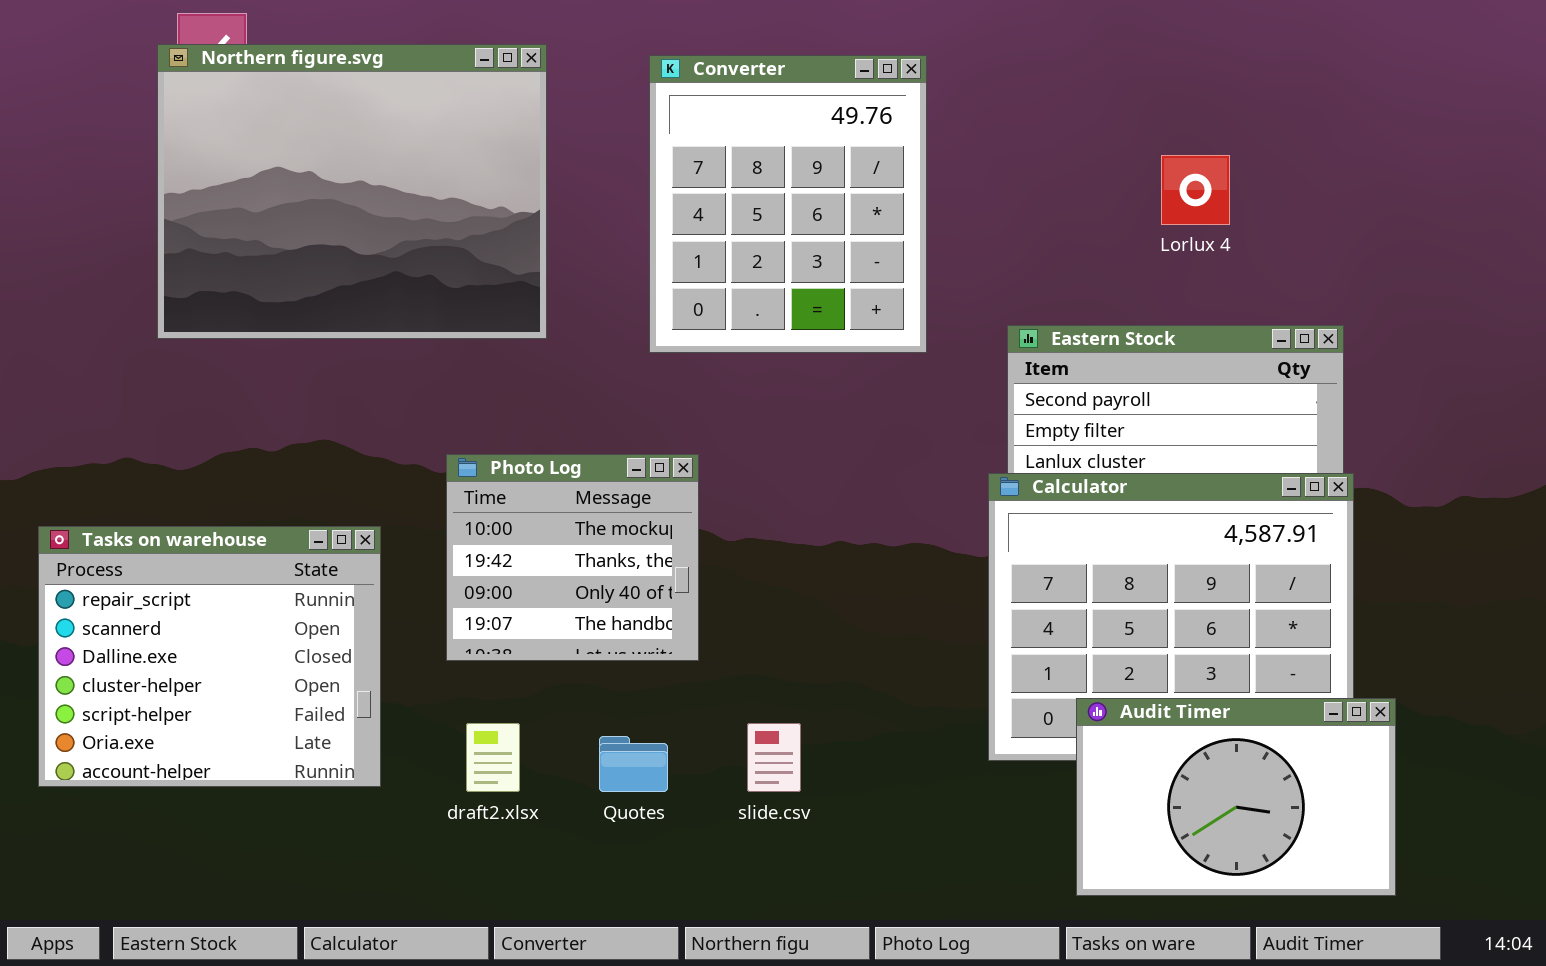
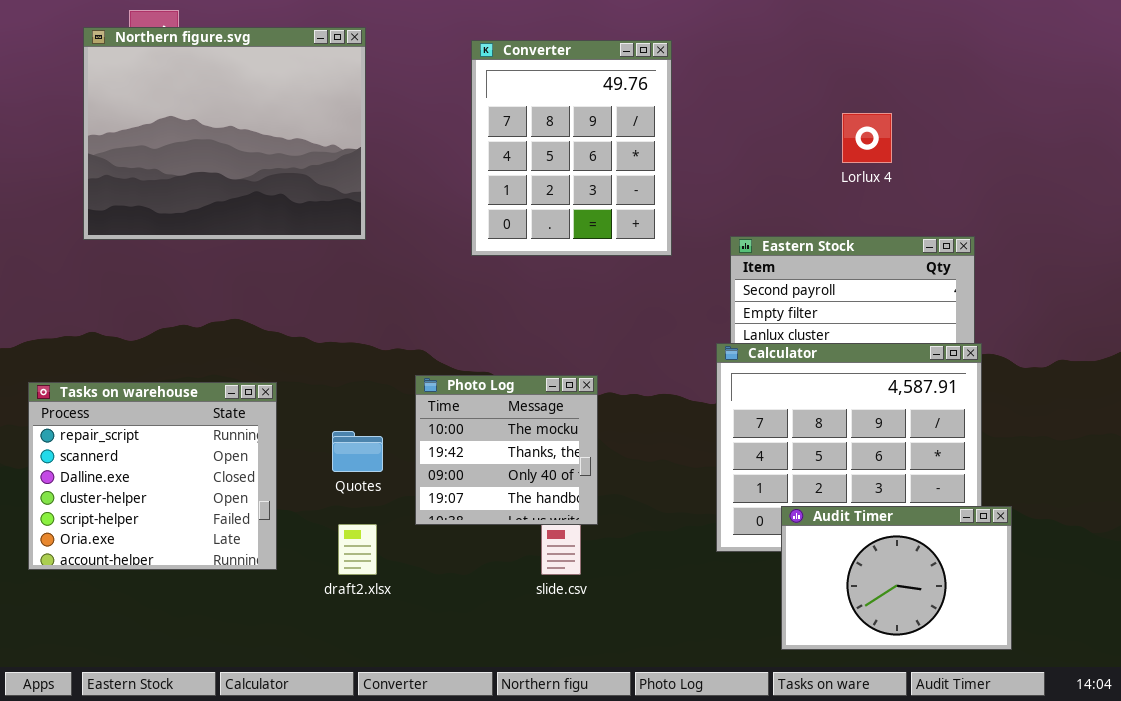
Northern figure.svg: [157,44,547,339] -> [83,27,366,240], moved
Photo Log: [446,454,699,661] -> [415,375,598,525], moved
Quotes: [599,736,668,792] -> [332,431,383,472], moved

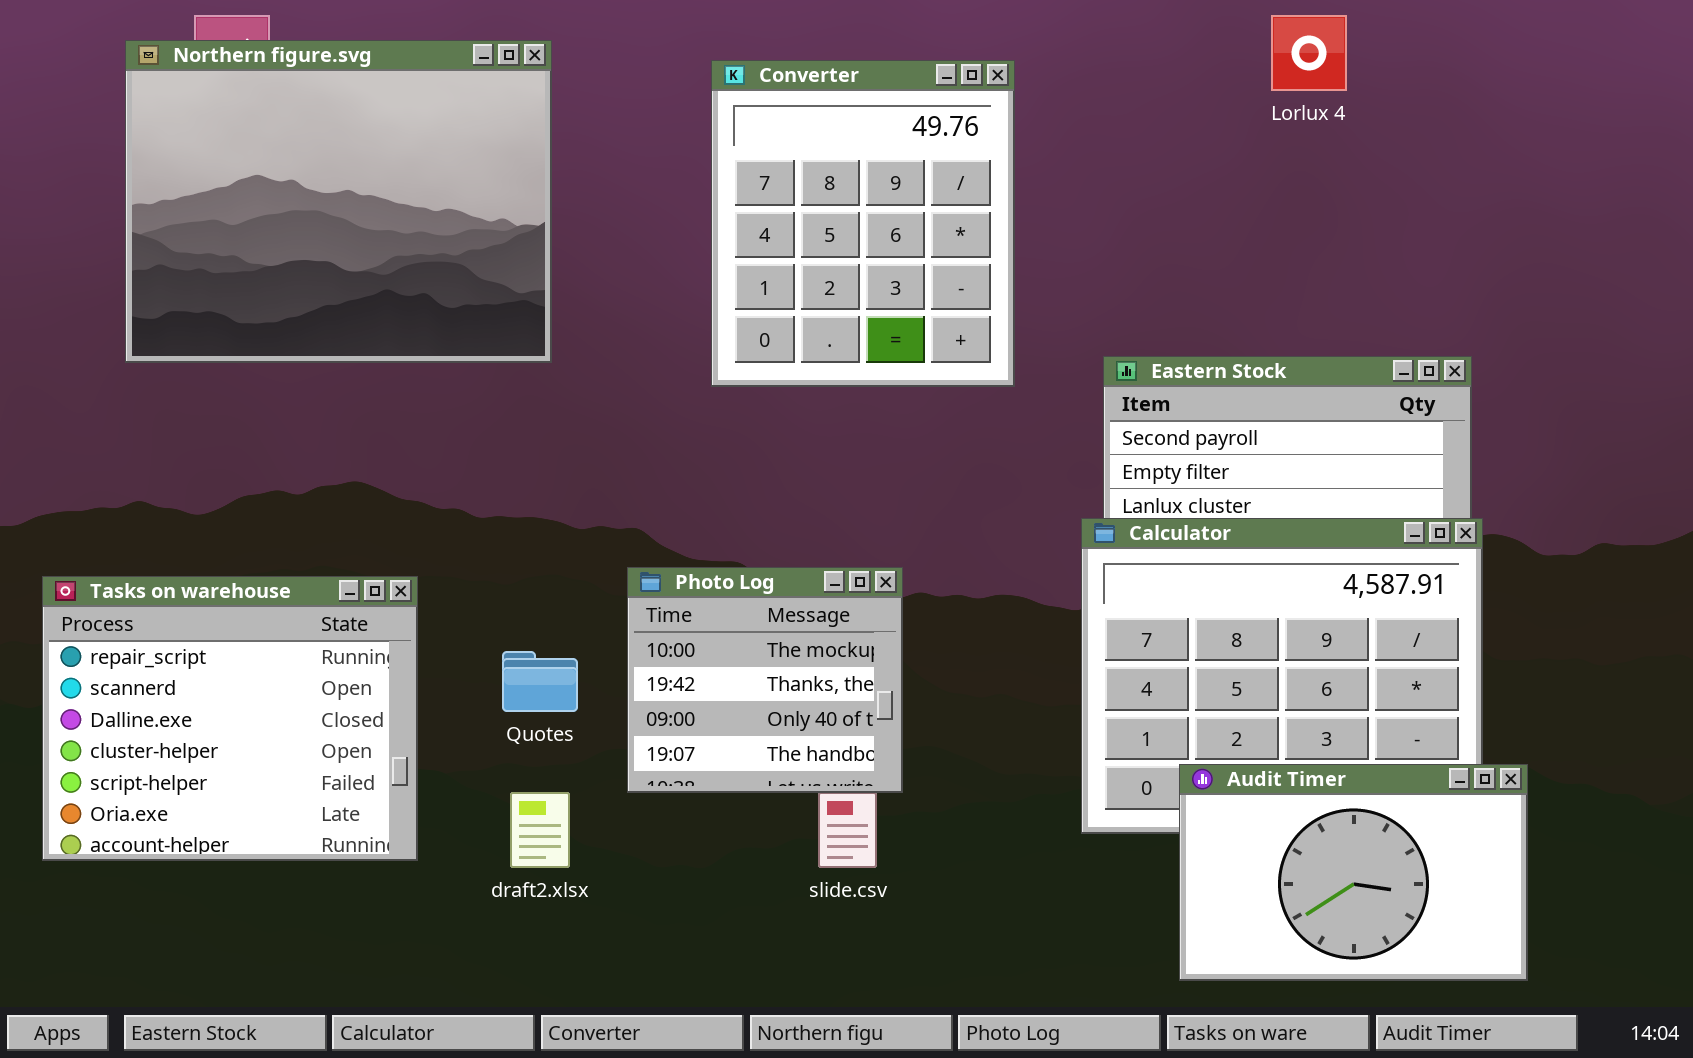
Lorlux 4: [842,113,892,163] -> [1271,15,1347,91], moved

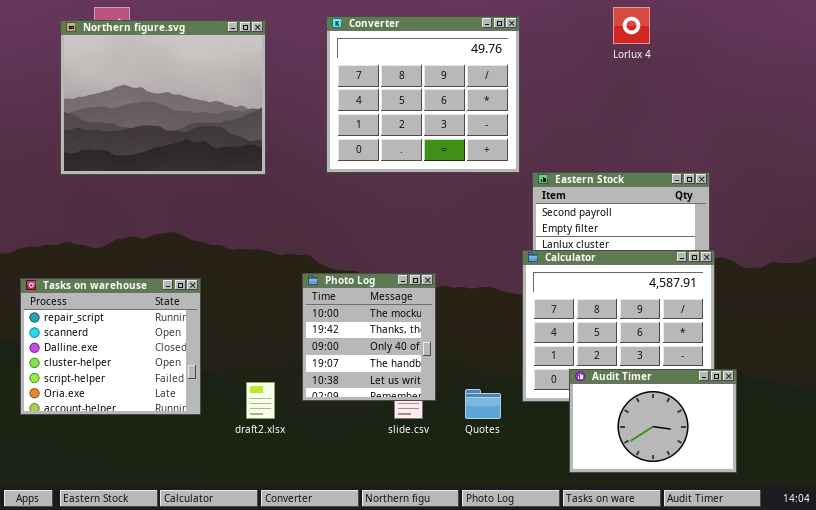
Converter: [711,60,1015,387] -> [326,16,520,173], moved, resized
Photo Log: [627,567,903,793] -> [302,273,436,401], resized
Quotes: [502,651,578,712] -> [465,389,501,419], moved

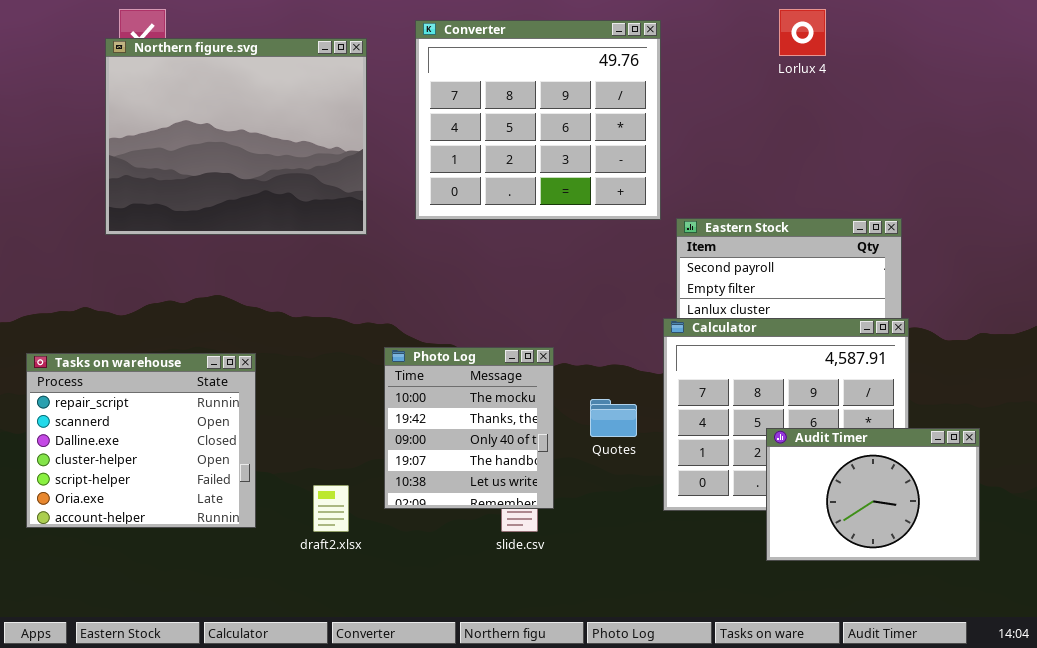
Northern figure.svg: [60,20,266,175] -> [105,38,367,235], moved
Audit Timer: [569,369,737,473] -> [766,428,980,561], moved
Quotes: [465,389,501,419] -> [590,399,637,437], moved

